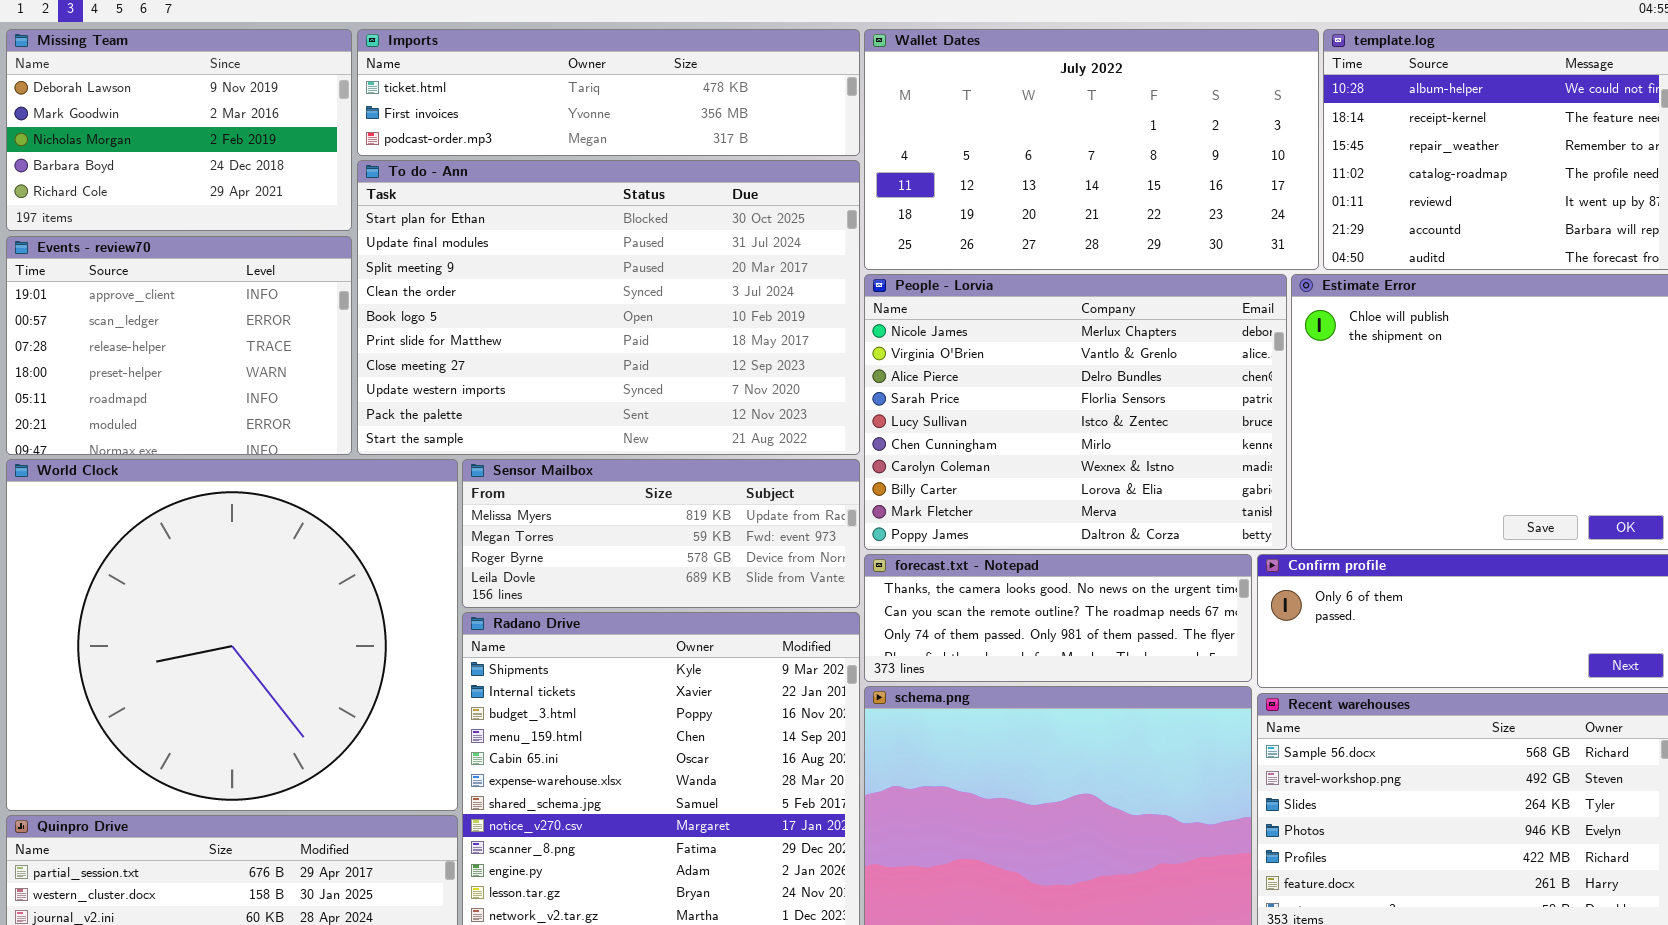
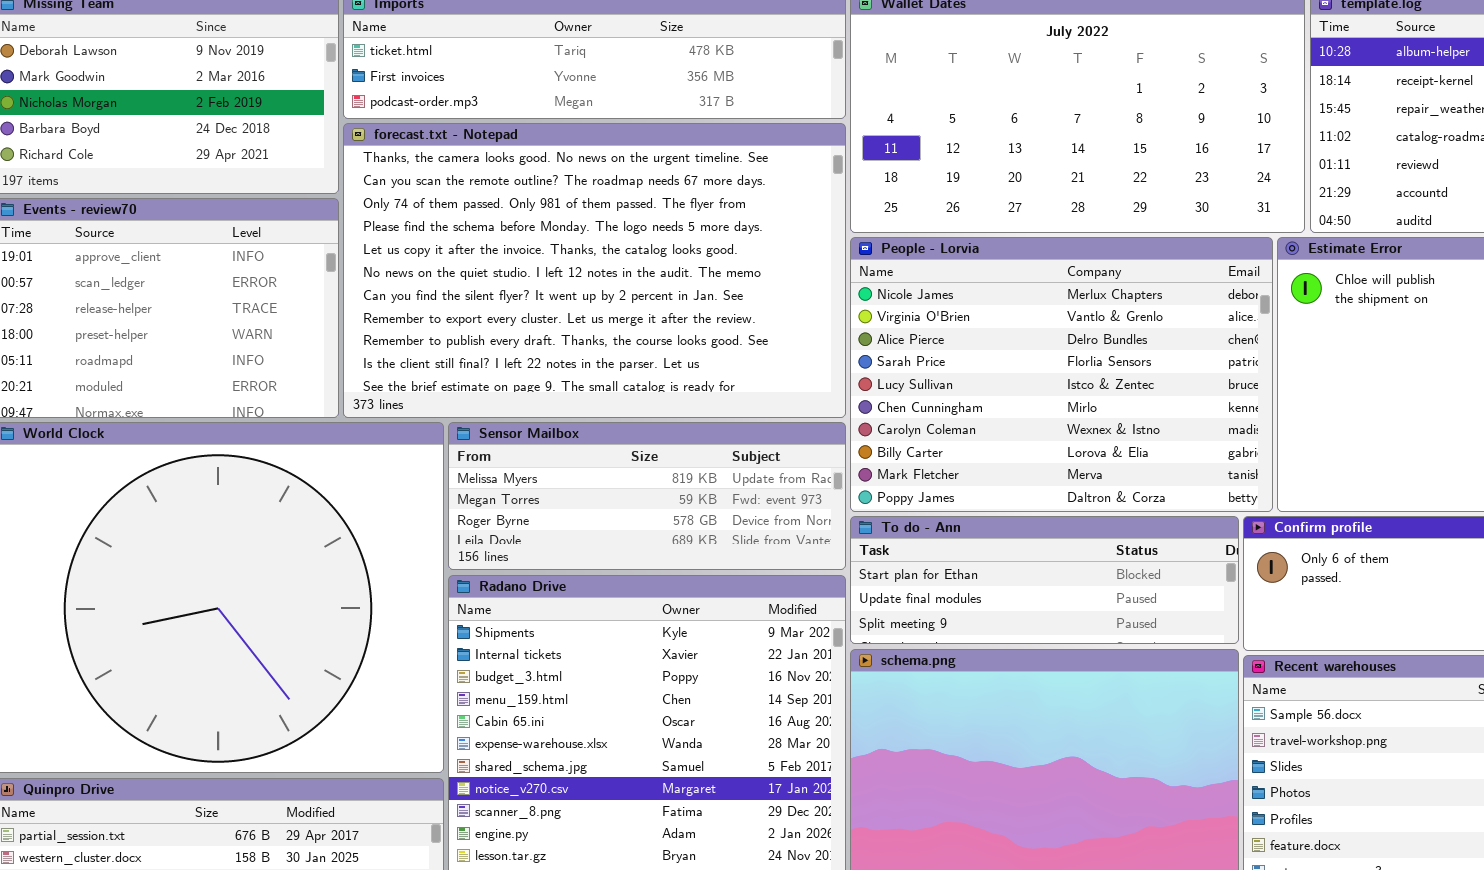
To do - Ann: [357,160,860,455] -> [850,516,1239,644], moved, resized
forecast.txt - Notepad: [864,554,1252,682] -> [343,123,846,418], moved, resized

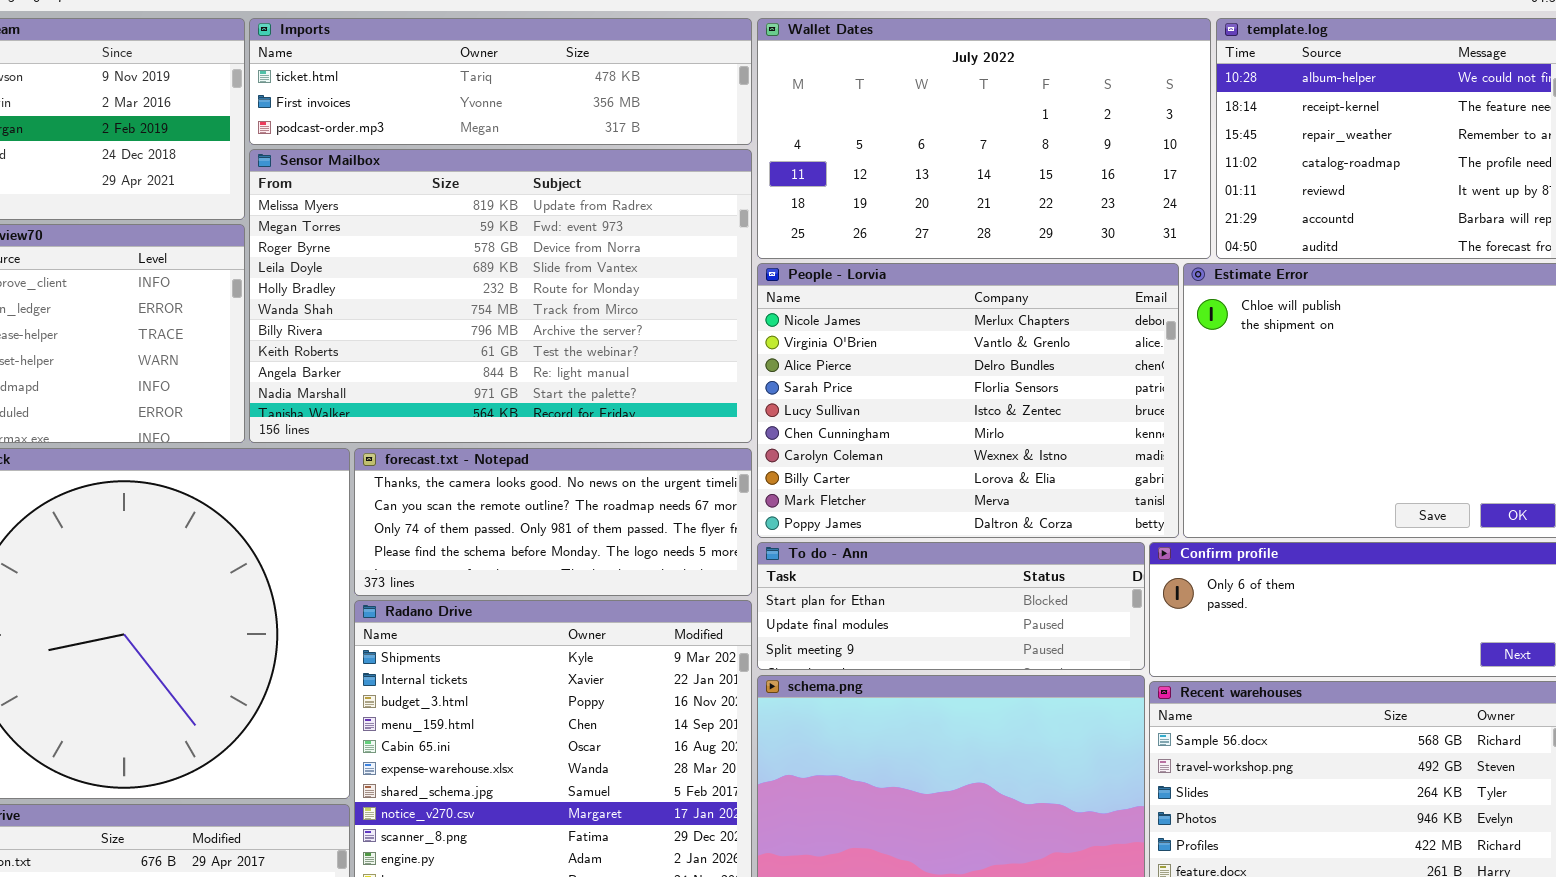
forecast.txt - Notepad: [343,123,846,418] -> [354,448,752,596], moved, resized
Sensor Mailbox: [448,422,846,570] -> [249,149,752,443], moved, resized

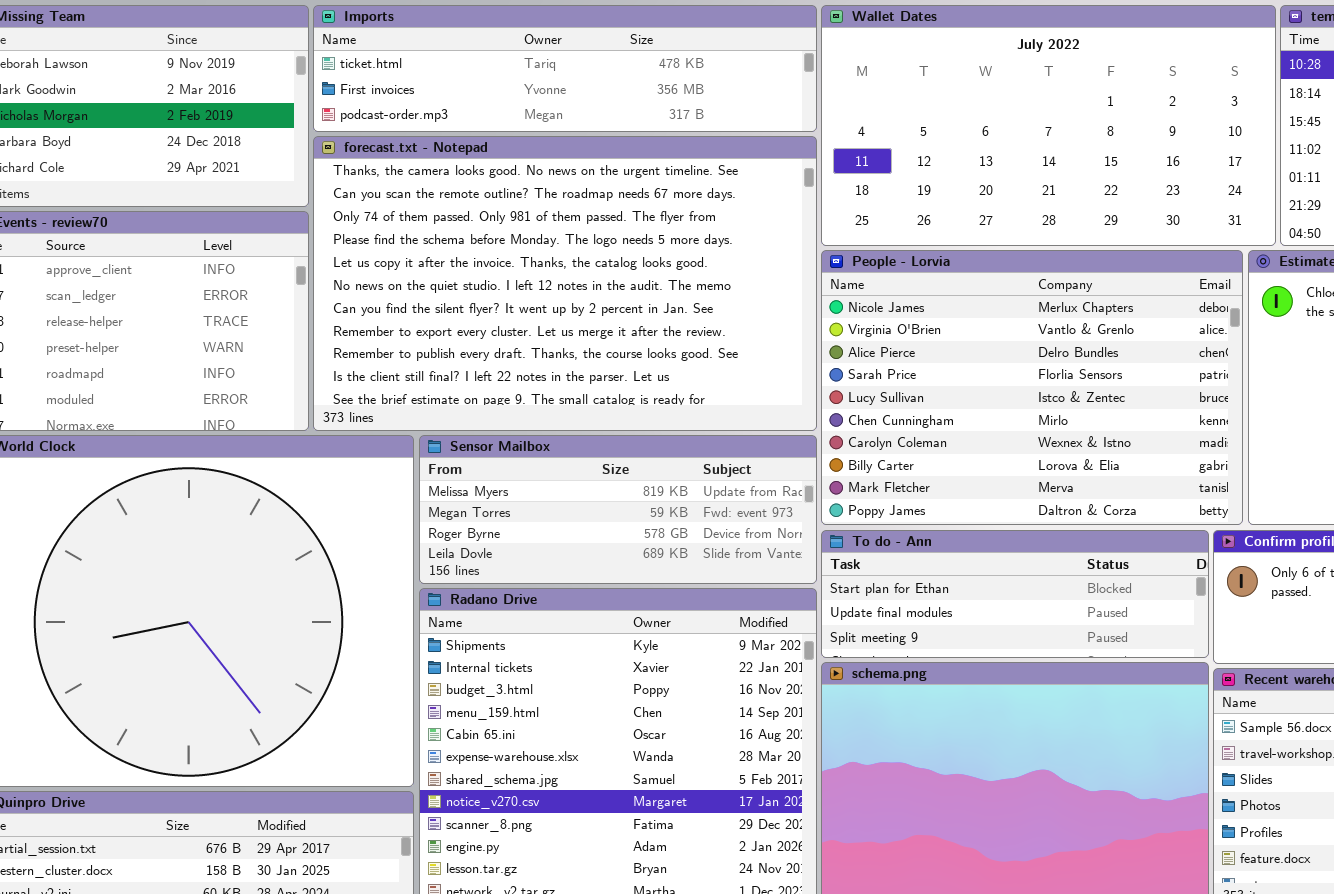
Sensor Mailbox: [249,149,752,443] -> [419,435,817,584], moved, resized
forecast.txt - Notepad: [354,448,752,596] -> [313,136,817,431], moved, resized

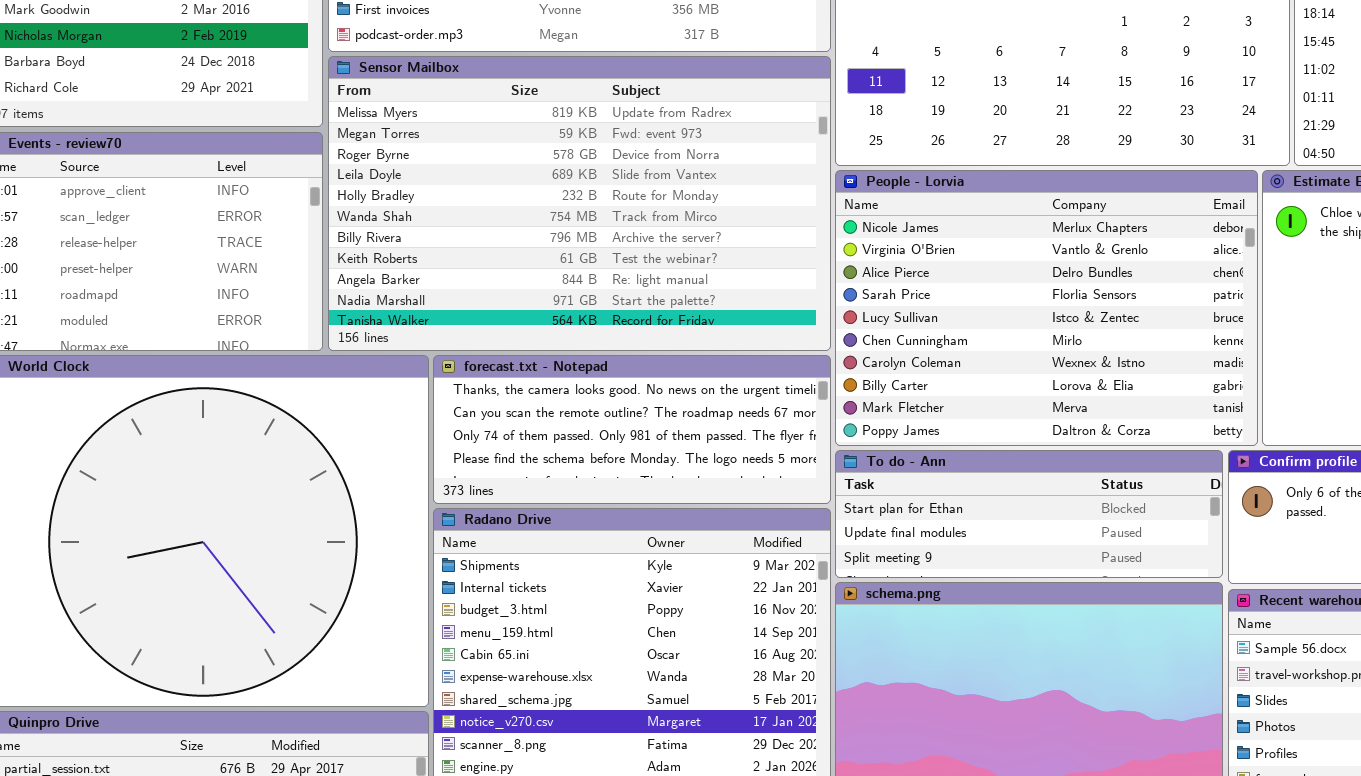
forecast.txt - Notepad: [313,136,817,431] -> [433,355,831,504], moved, resized
Sensor Mailbox: [419,435,817,584] -> [328,56,831,351], moved, resized

